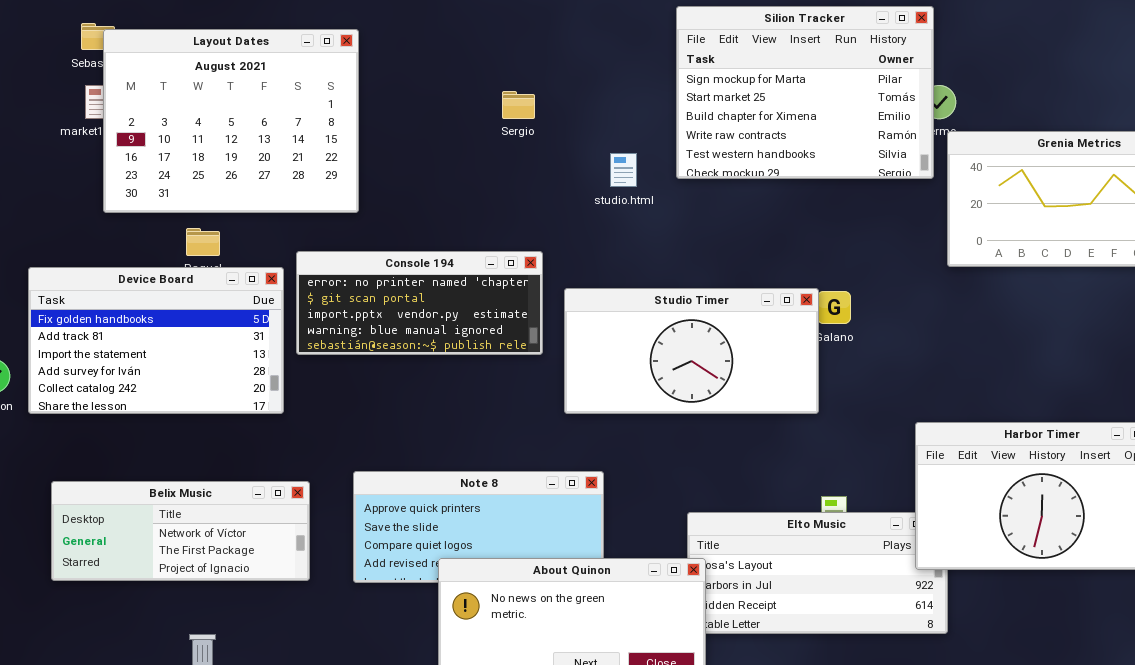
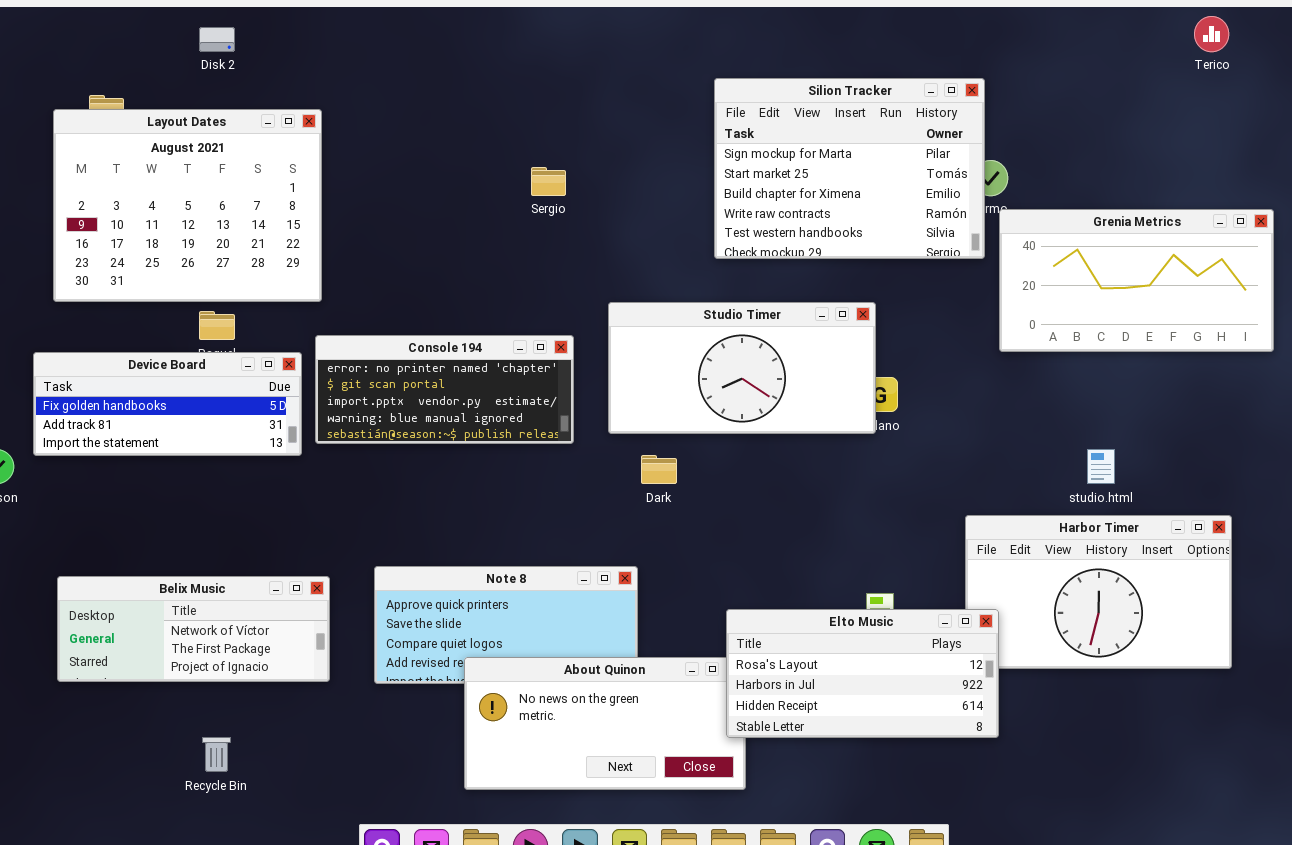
Layout Dates: [103,29,359,213] -> [53,109,322,302], moved
studio.html: [610,153,637,187] -> [1087,449,1115,484], moved
Device Board: [28,267,284,414] -> [33,352,302,456], resized
Studio Timer: [564,288,819,414] -> [608,302,876,434], moved
Elto Music: [687,512,948,634] -> [726,609,999,738], raised

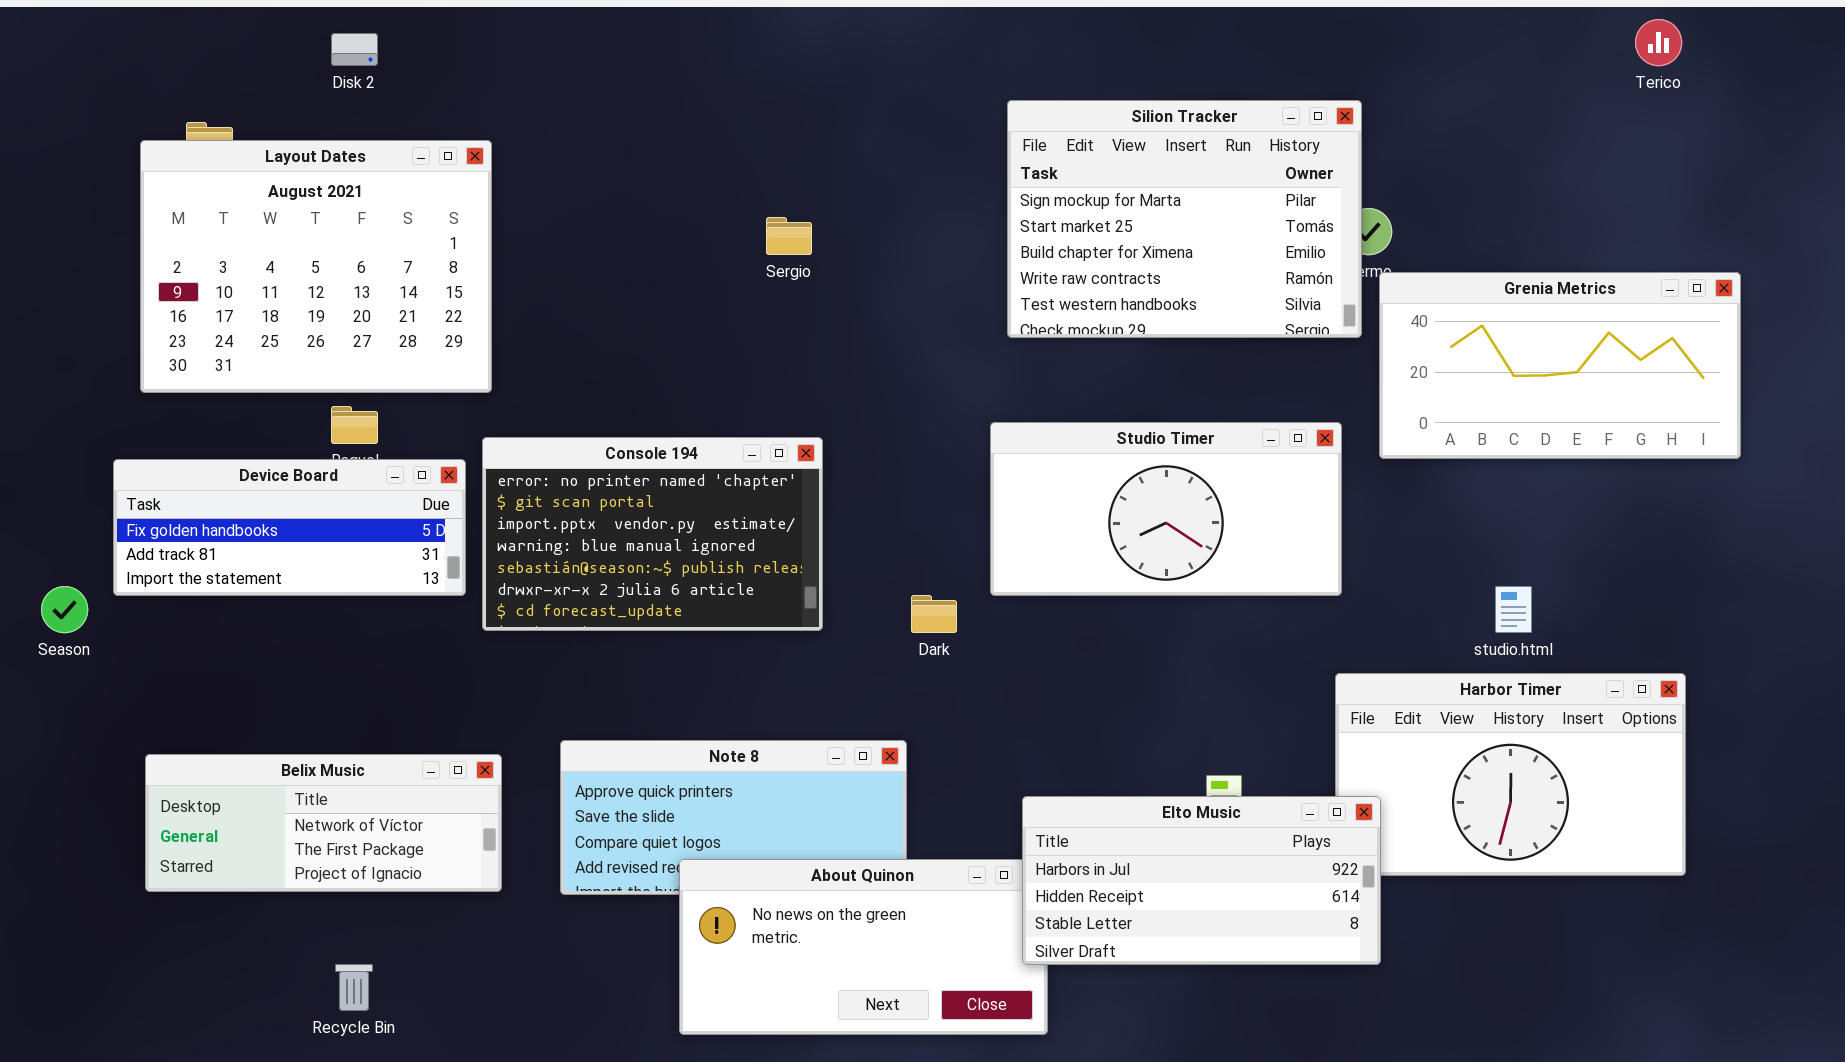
Studio Timer: [608,302,876,434] -> [990,422,1342,596], moved
Console 194: [315,335,574,444] -> [482,437,823,631], resized
Elto Music: [726,609,999,738] -> [1022,796,1381,965], scrolled down 1 row

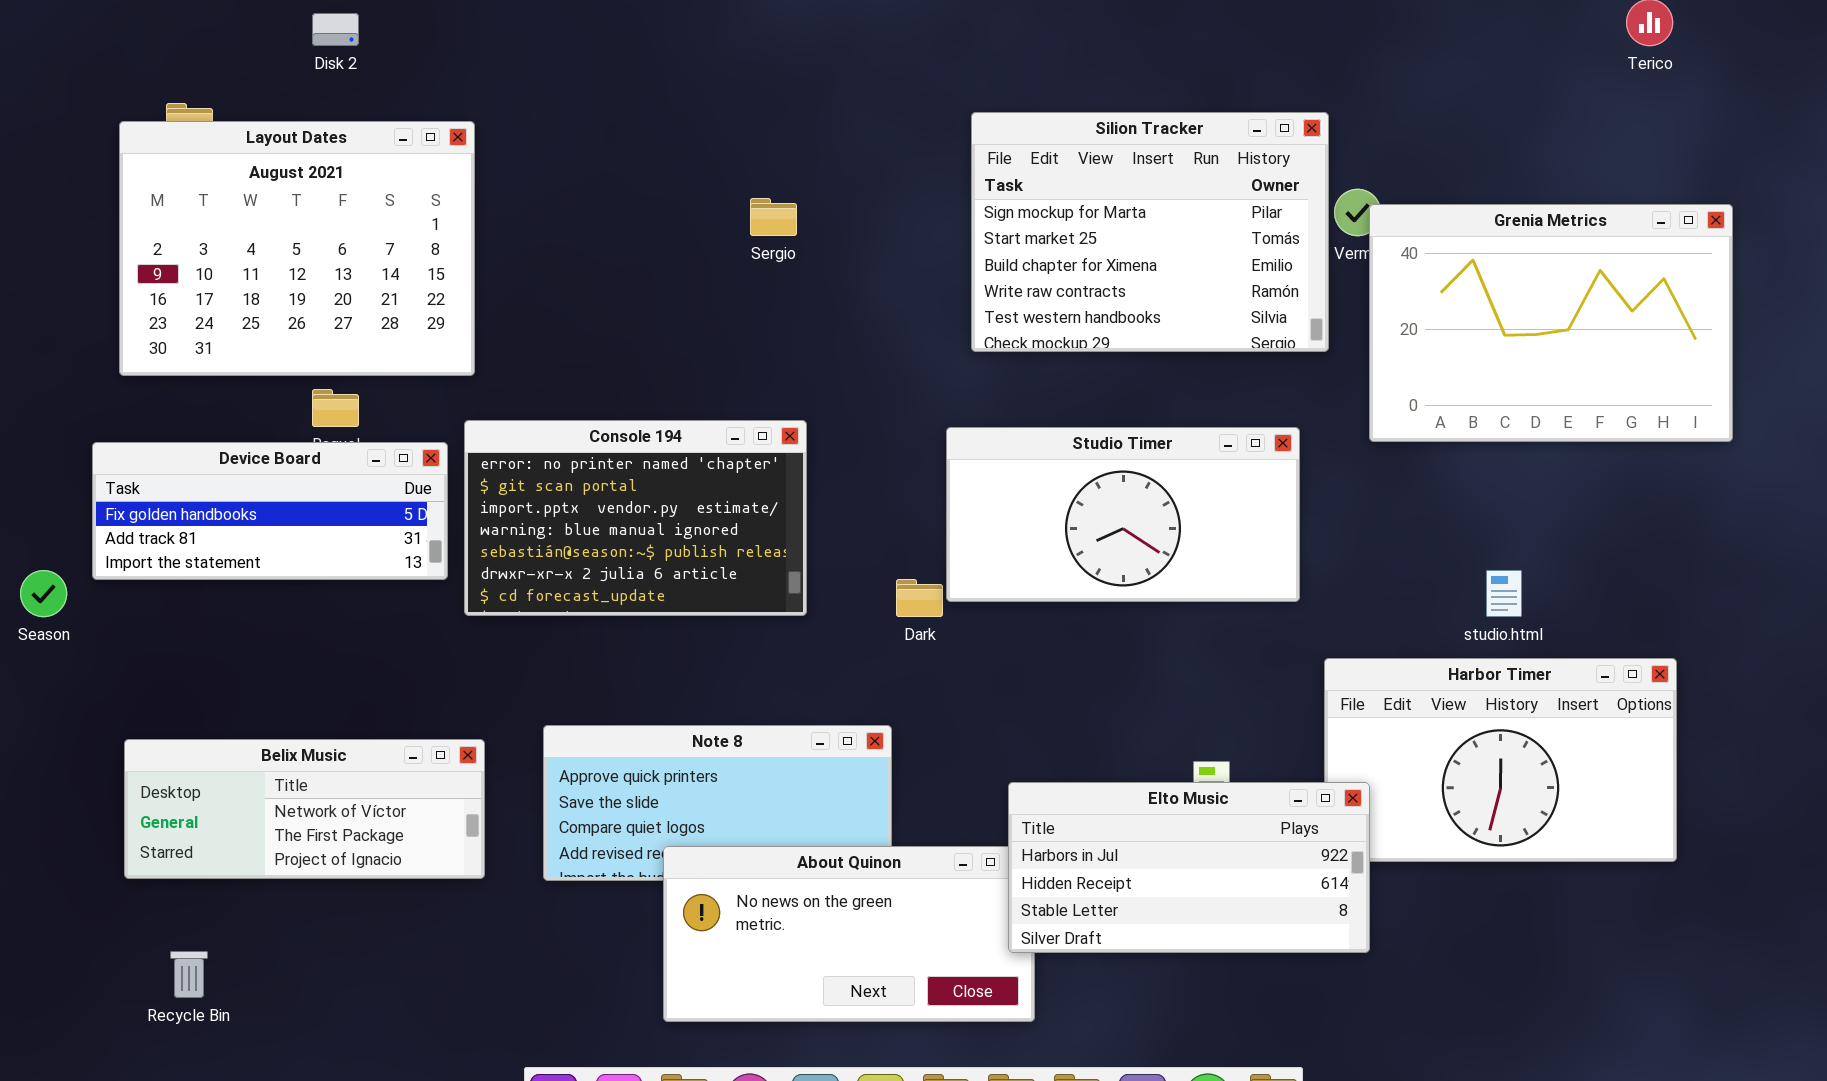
Silion Tracker: [1007,100,1362,338] -> [971,112,1329,352], moved
Grenia Metrics: [1379,272,1741,459] -> [1369,204,1733,442], resized
Studio Timer: [990,422,1342,596] -> [946,427,1300,602], moved
Recycle Bin: [335,964,373,1011] -> [170,951,208,998], moved

